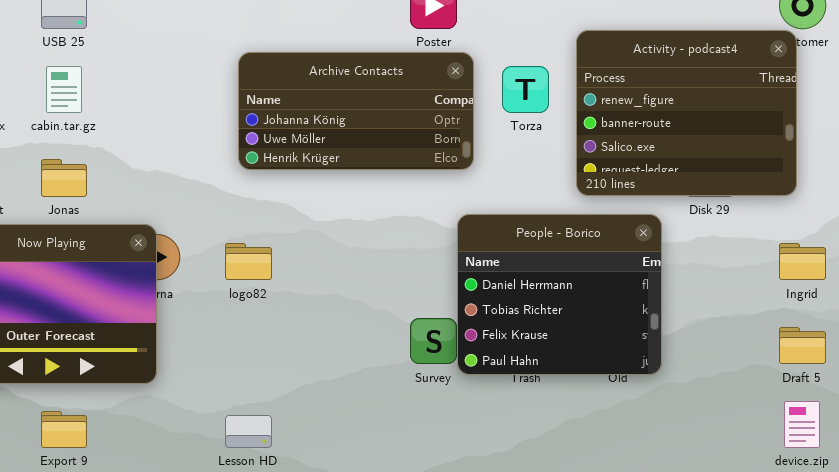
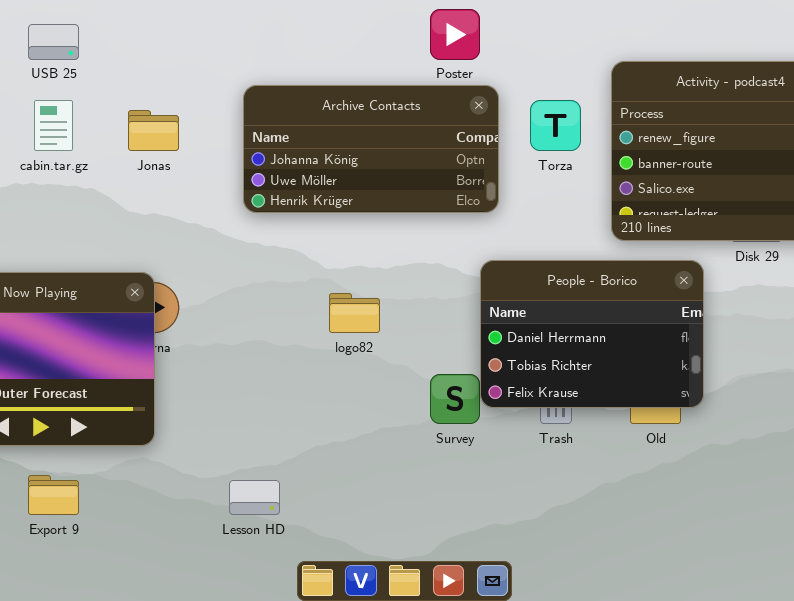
Jonas: [41,159,87,197] -> [128,110,179,151], moved
People - Borico: [457,214,662,375] -> [480,260,704,408], resized
logo82: [225,243,272,280] -> [329,293,380,333], moved

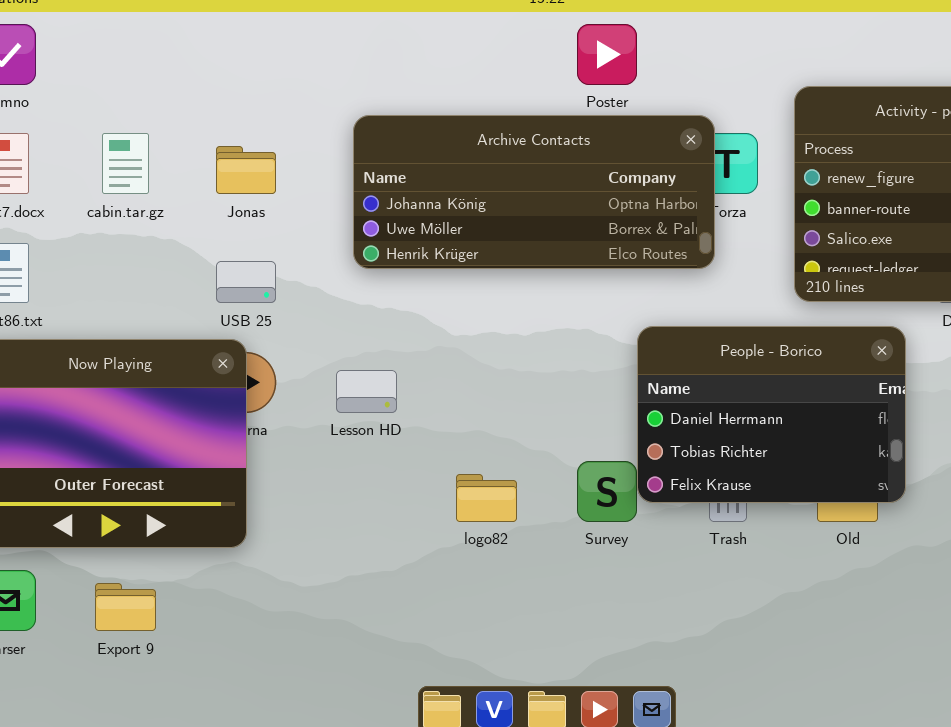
USB 25: [28,24,79,60] -> [216,261,276,303], moved
Archive Contacts: [243,85,499,213] -> [353,115,715,269], resized
logo82: [329,293,380,333] -> [456,474,517,522], moved
Lesson HD: [229,480,280,515] -> [336,370,397,413], moved

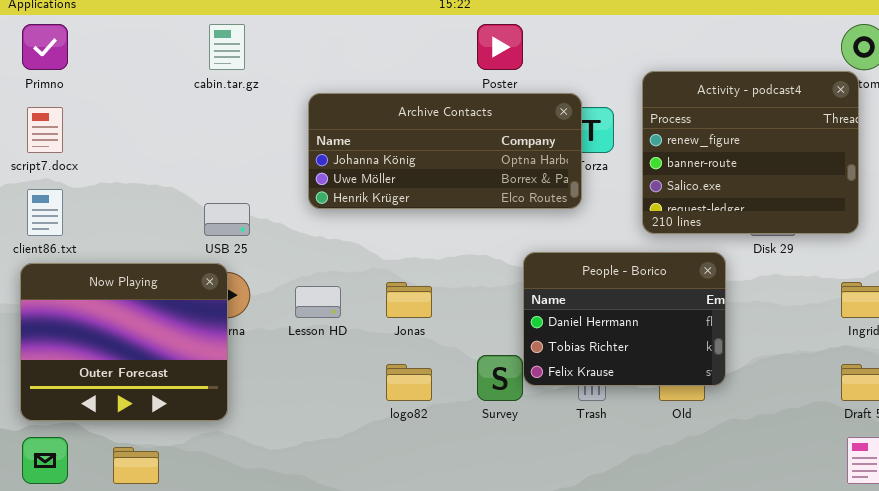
cabin.tar.gz: [102,133,149,194] -> [209,24,245,70], moved
Jonas: [216,146,276,194] -> [386,282,432,318], moved

